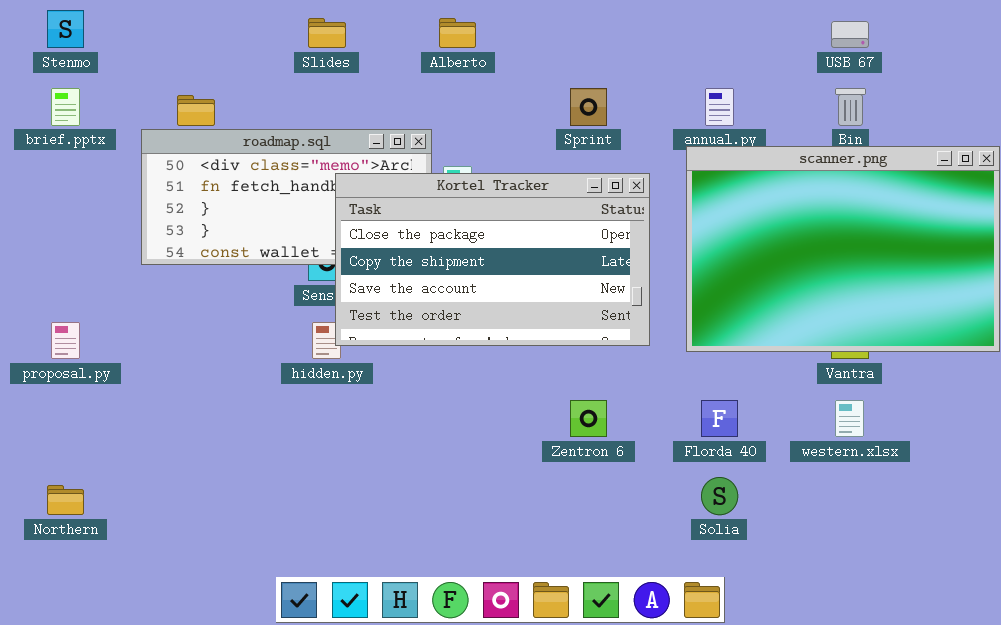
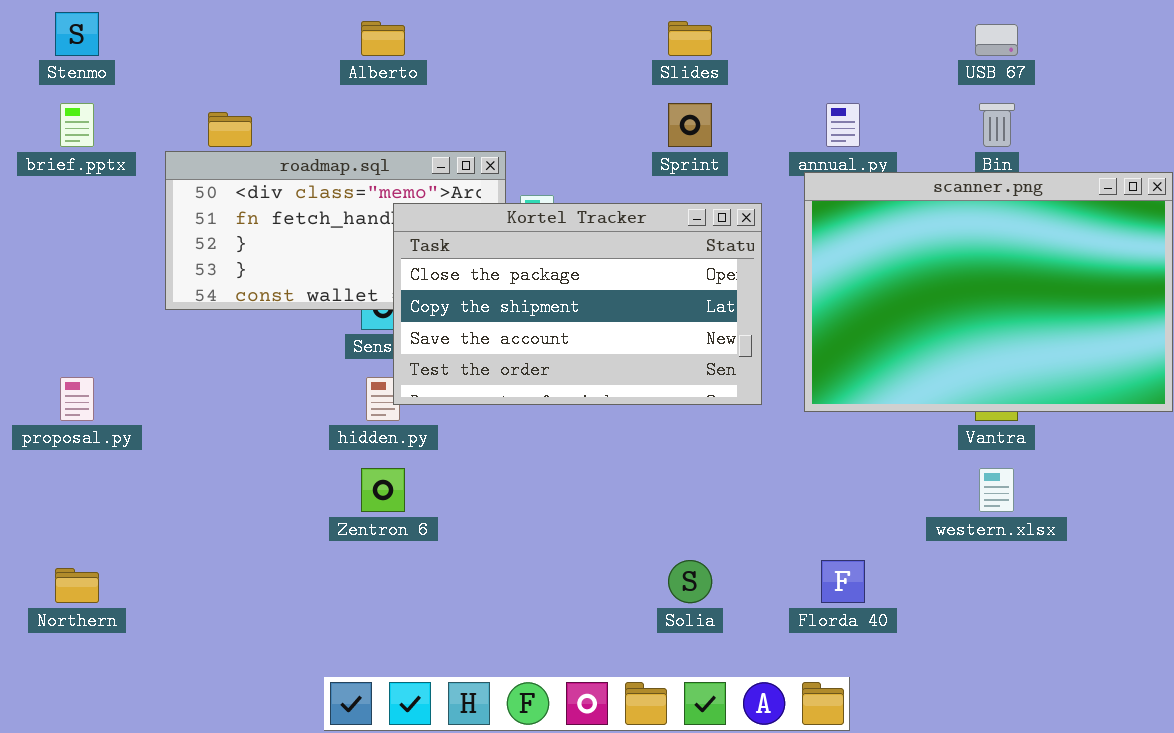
Slides: [308,18,346,48] -> [668,21,712,56], moved
Alberto: [439,18,476,48] -> [361,21,405,56], moved
Zentron 6: [570,400,607,437] -> [361,468,405,512], moved
Florda 40: [701,400,738,437] -> [821,560,865,603], moved
Solia: [701,477,738,515] -> [668,560,712,603], moved

